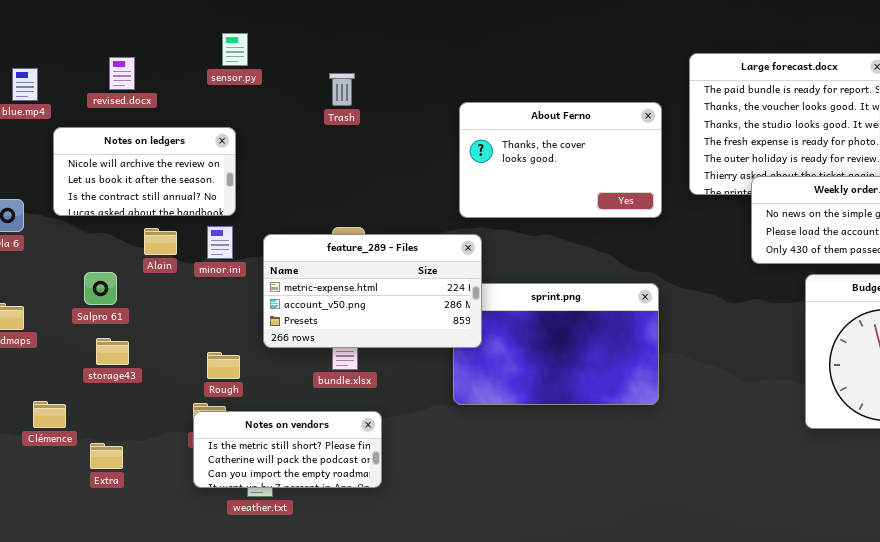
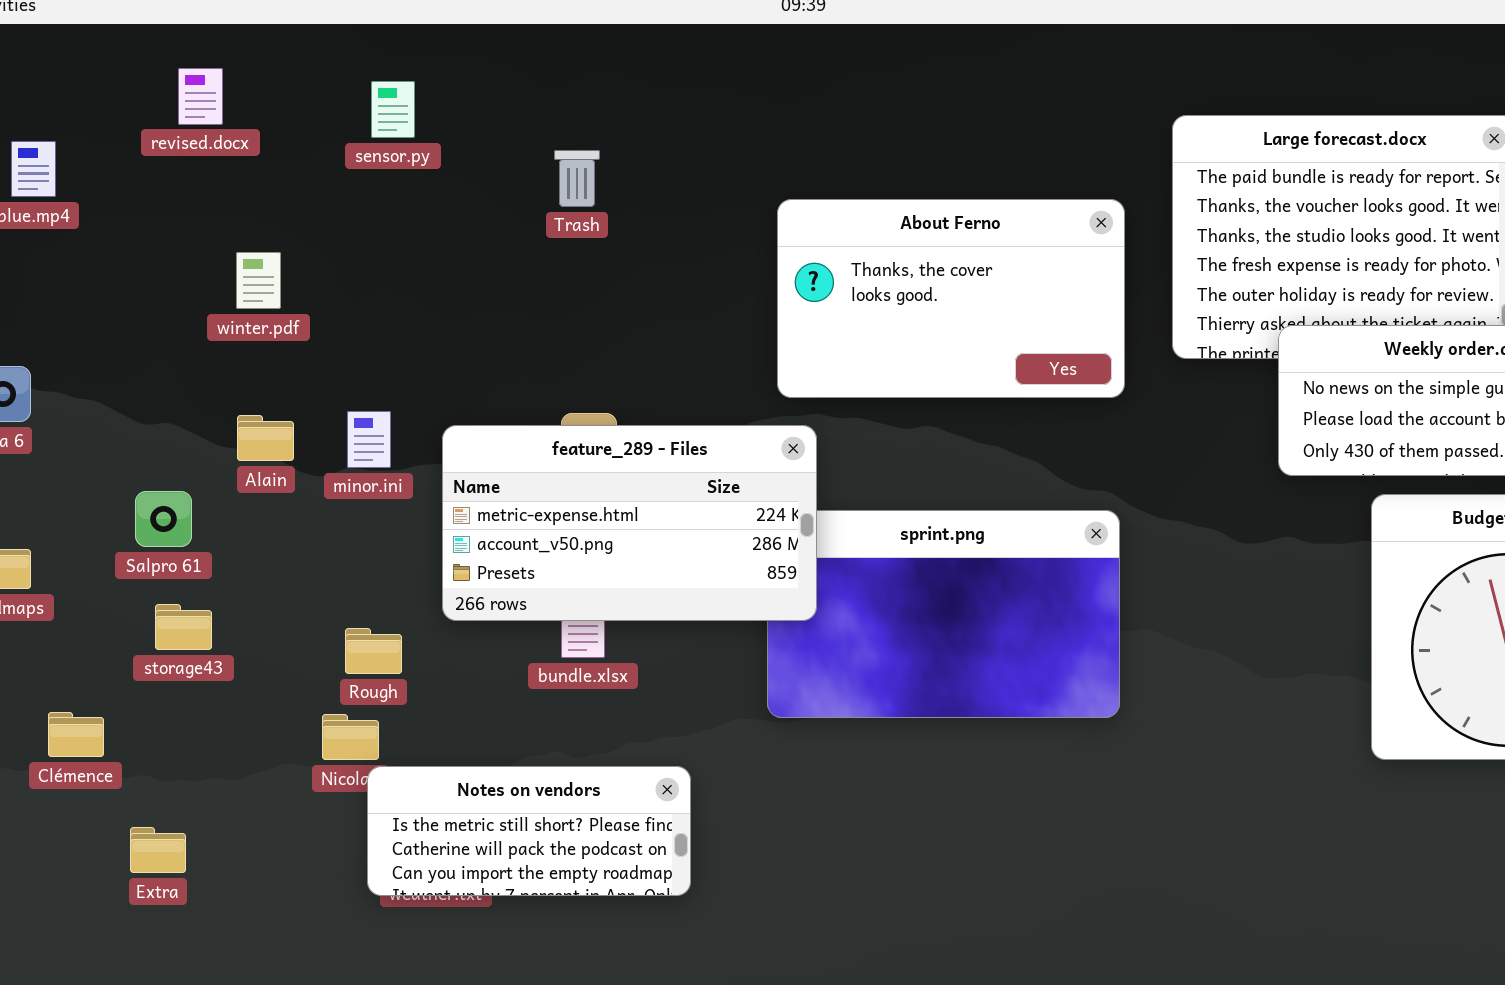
revised.docx: [109,57,135,90] -> [178,68,223,125], moved
Notes on ledgers: [53,127,236,216] -> none, closed
Notes on vendors: [193,411,382,488] -> [367,766,691,896], moved
Extra: [90,443,123,469] -> [130,827,186,873], moved

